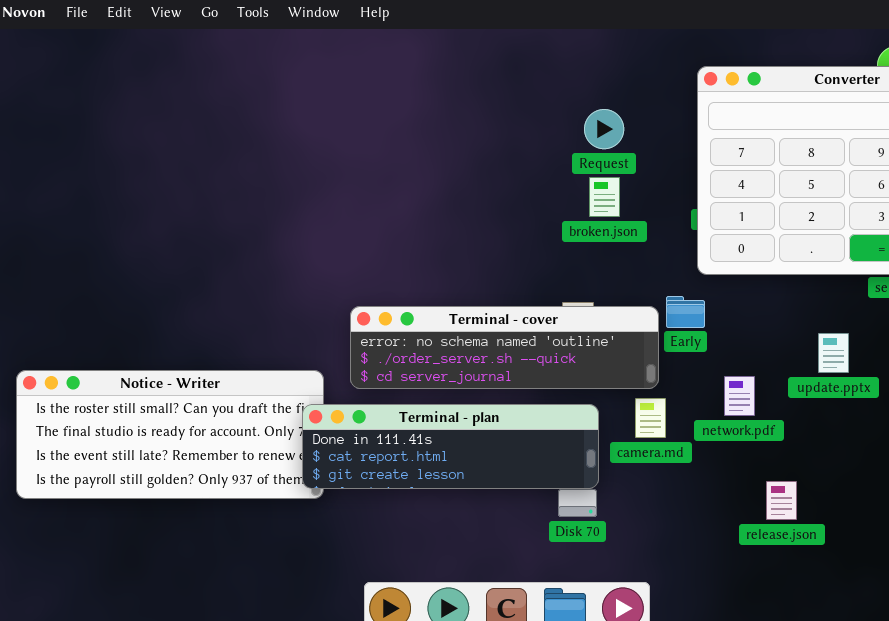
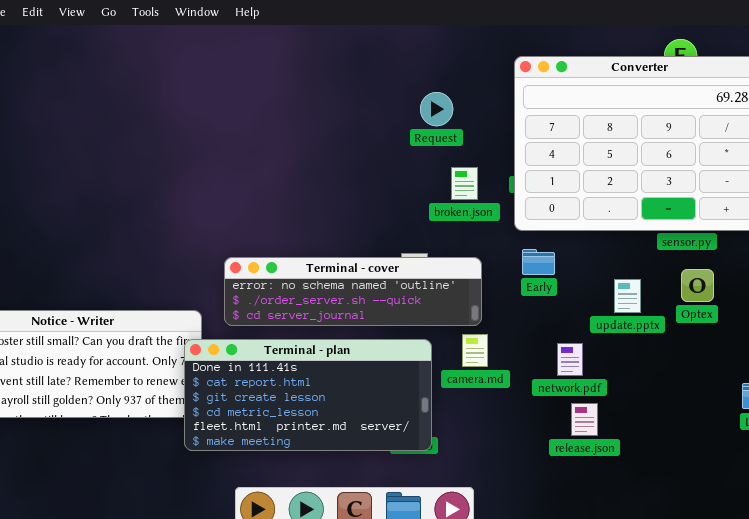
broken.json: [589,177,620,217] -> [451,167,478,200], moved
Early: [666,296,705,328] -> [522,249,555,275], moved
network.pdf: [724,376,755,416] -> [557,343,583,376], moved
Terminal - plan: [302,404,599,489] -> [184,339,432,451], resized

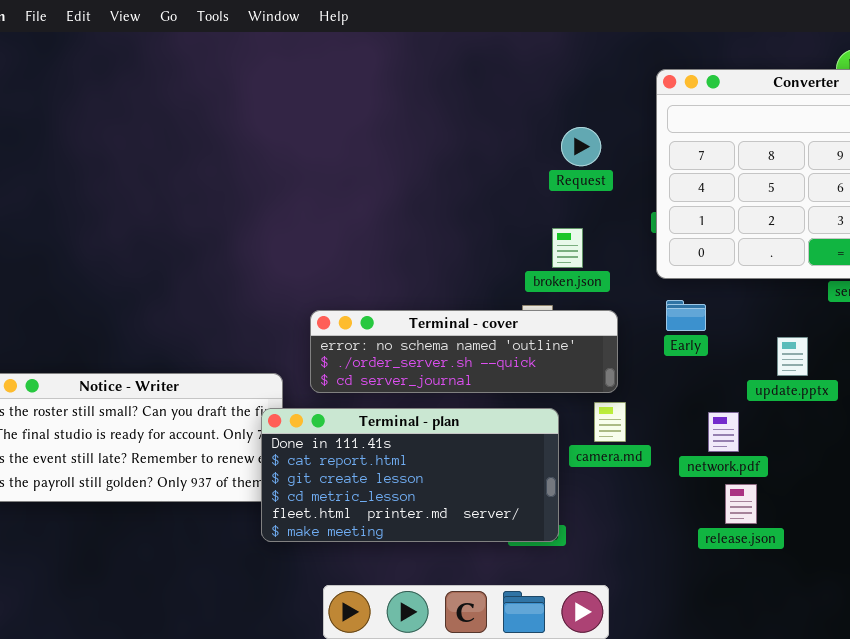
Request: [420,92,453,126] -> [561,127,601,166], moved
broken.json: [451,167,478,200] -> [552,228,583,268], moved

